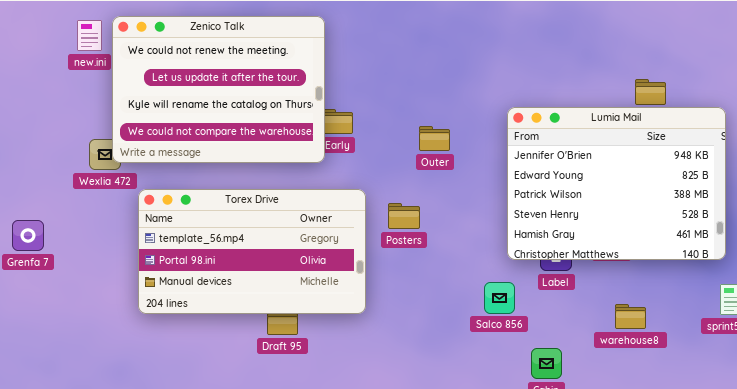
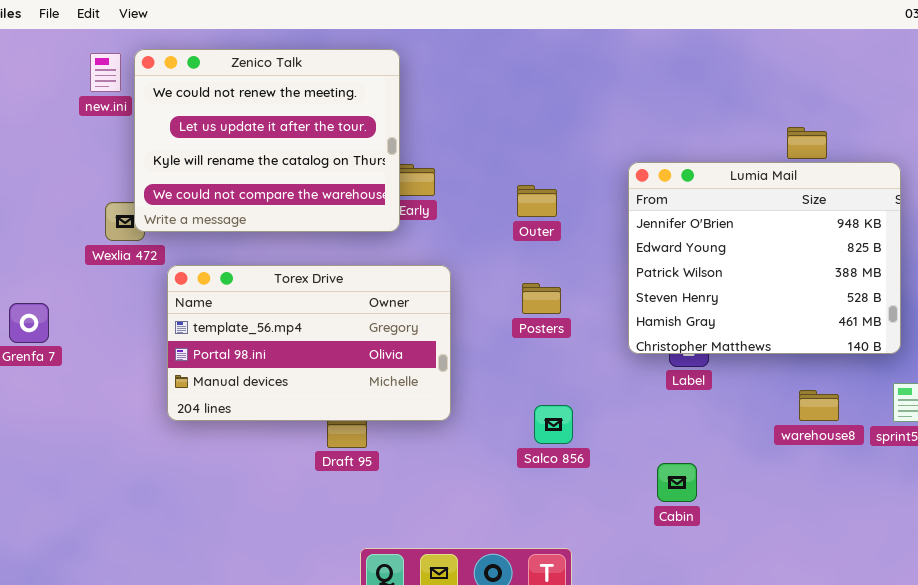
Posters: [388,203,420,229] -> [522,283,561,314], moved
Salco 856: [484,282,515,314] -> [534,405,573,444], moved
warehouse8: [615,304,646,329] -> [799,390,839,421], moved

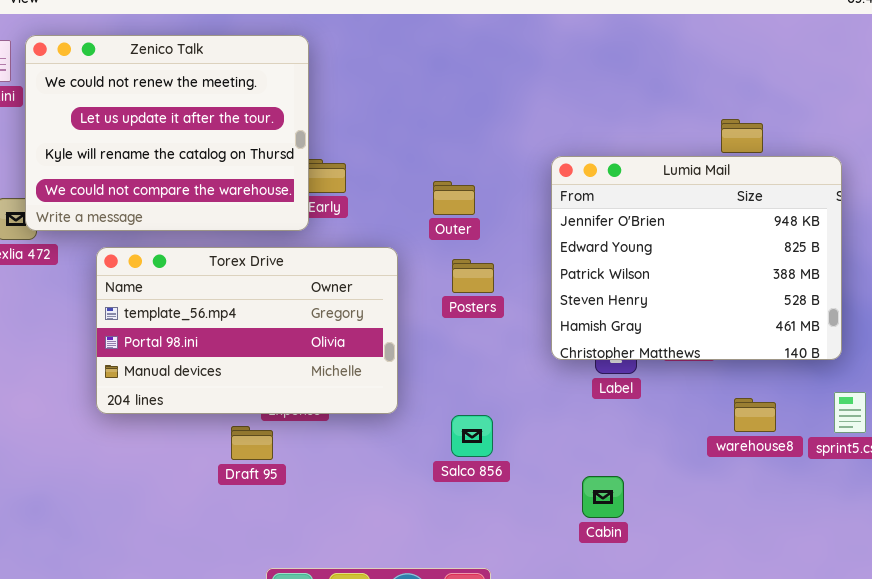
Torex Drive: [167,265,451,421] -> [96,247,398,414], moved
Posters: [522,283,561,314] -> [452,259,494,293], moved

